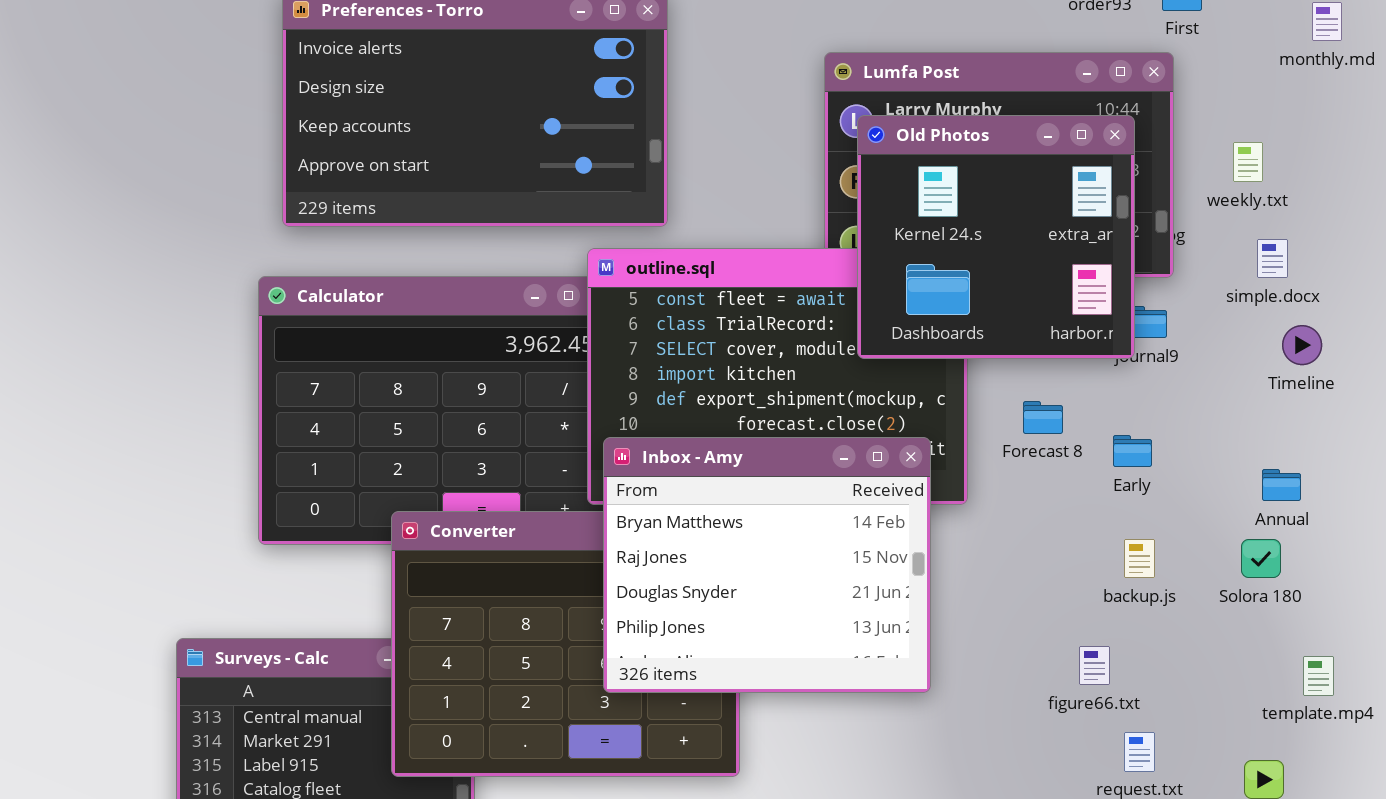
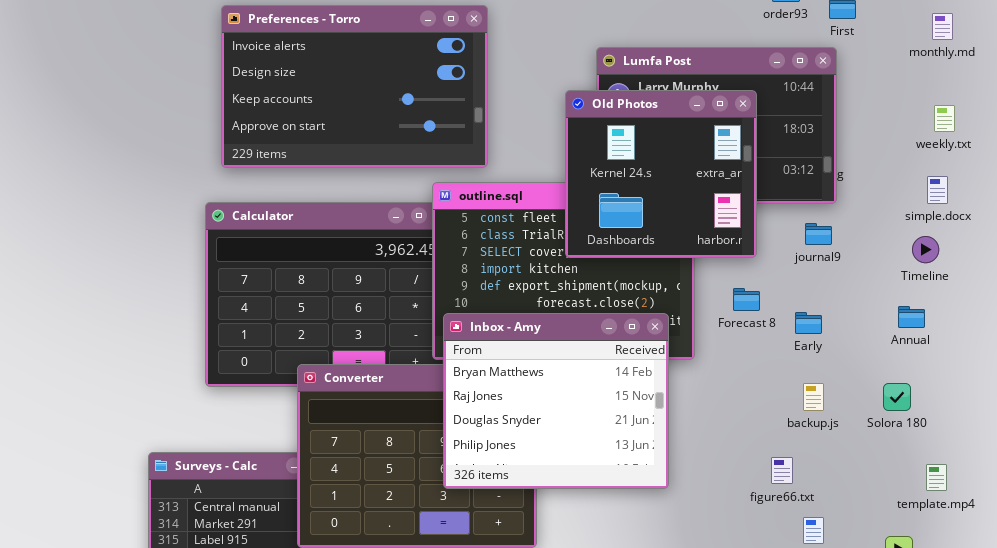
Old Photos: [857,115,1135,359] -> [565,90,757,258], moved
weekly.txt: [1233,142,1263,182] -> [934,105,955,132], moved
simple.docx: [1257,239,1288,278] -> [927,176,948,204], moved
Annual: [1262,469,1301,501] -> [898,306,925,328], moved

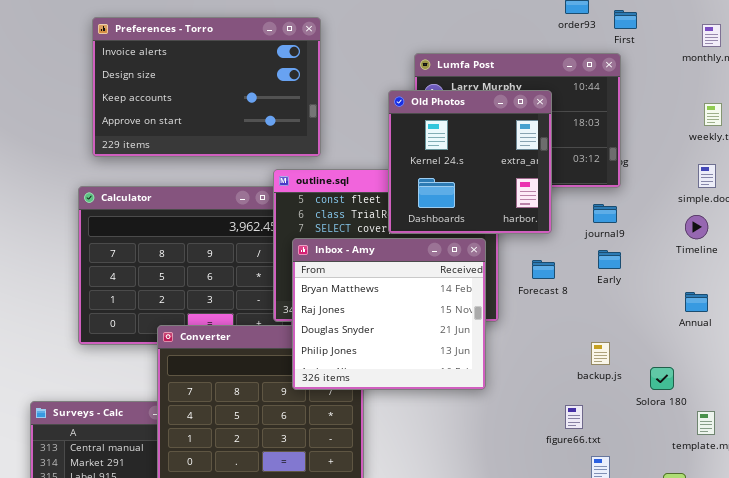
Annual: [898,306,925,328] -> [685,292,708,312], moved
Early: [795,312,822,334] -> [598,250,621,269], moved
Inbox - Amy: [443,313,669,489] -> [292,238,486,390], moved
Solora 180: [883,383,911,411] -> [650,367,674,390], moved

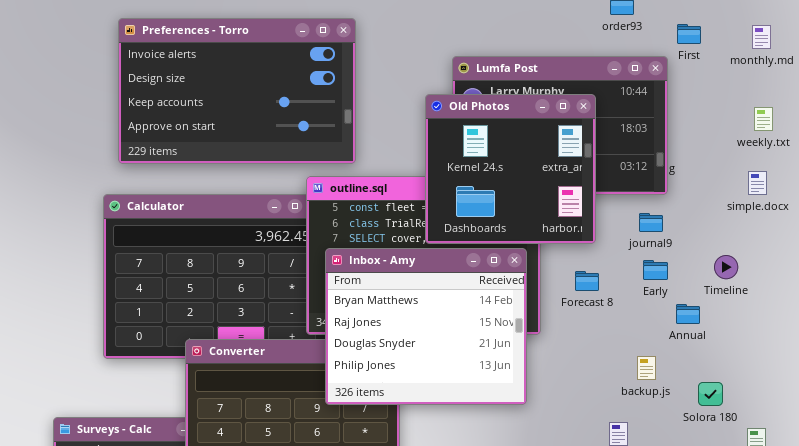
First: [614,10,637,29] -> [677,24,701,44], moved
Timeline: [685,215,708,239] -> [714,255,738,279], moved
Annual: [685,292,708,312] -> [676,304,700,324], moved

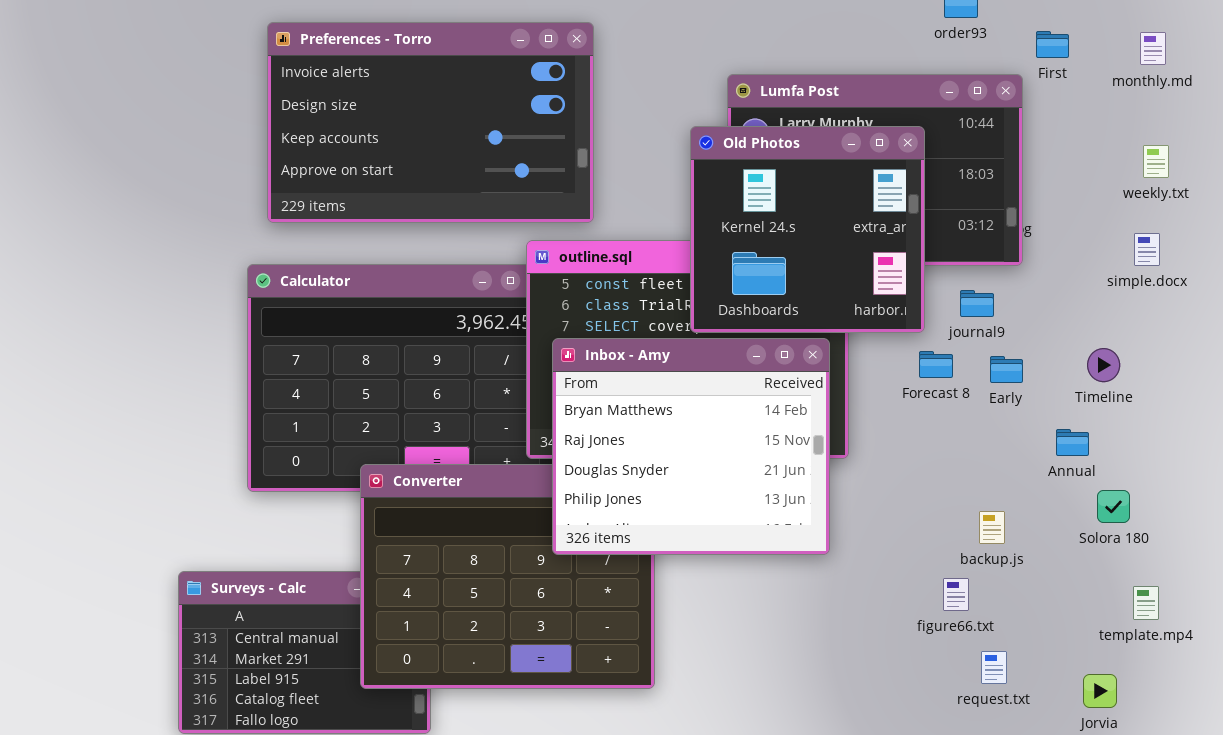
journal9: [639,213,663,232] -> [960,290,994,317], moved
Forecast 8: [575,271,599,291] -> [919,351,953,378], moved
Annual: [676,304,700,324] -> [1056,429,1089,456], moved
backup.js: [637,356,656,380] -> [979,511,1005,544], moved
Solora 180: [698,382,723,406] -> [1097,490,1130,523], moved

